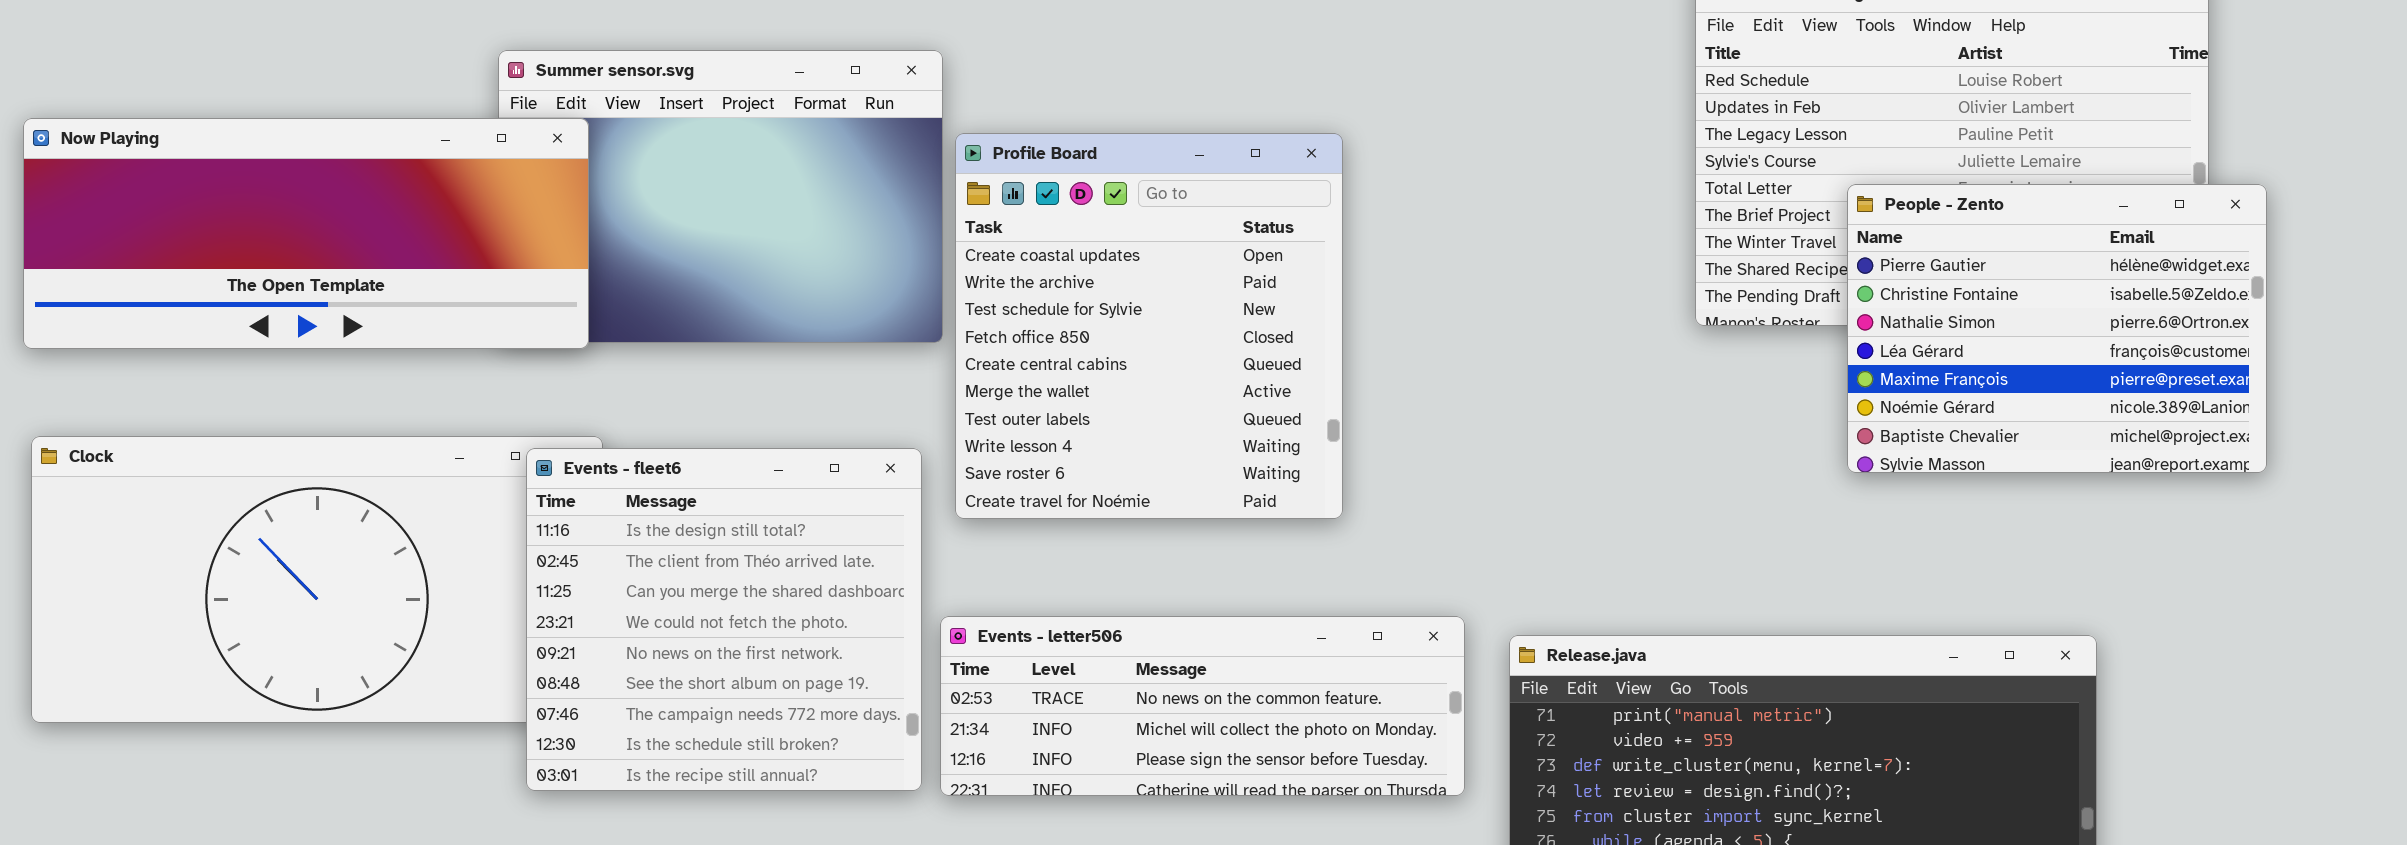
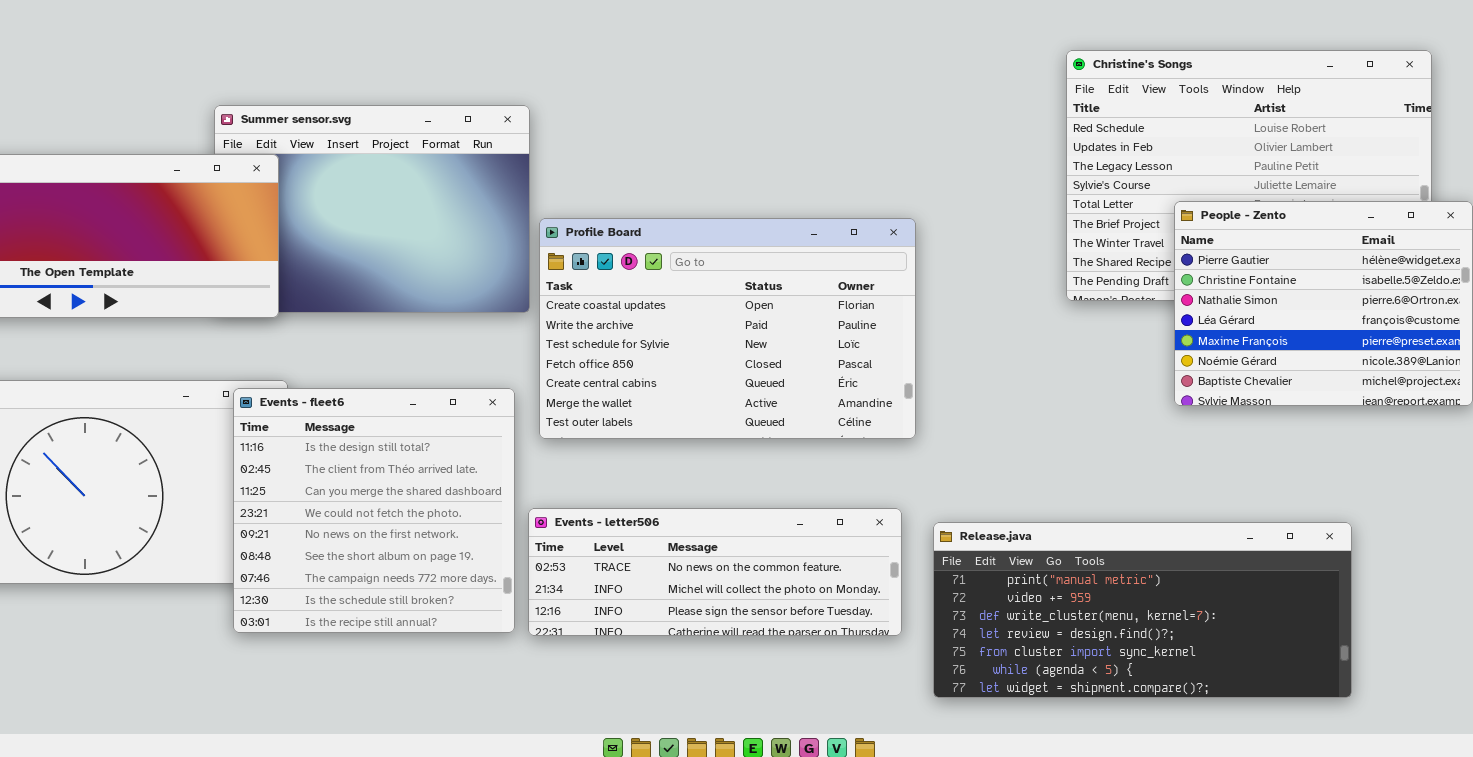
Profile Board: [955,133,1343,519] -> [539,218,916,439], resized

